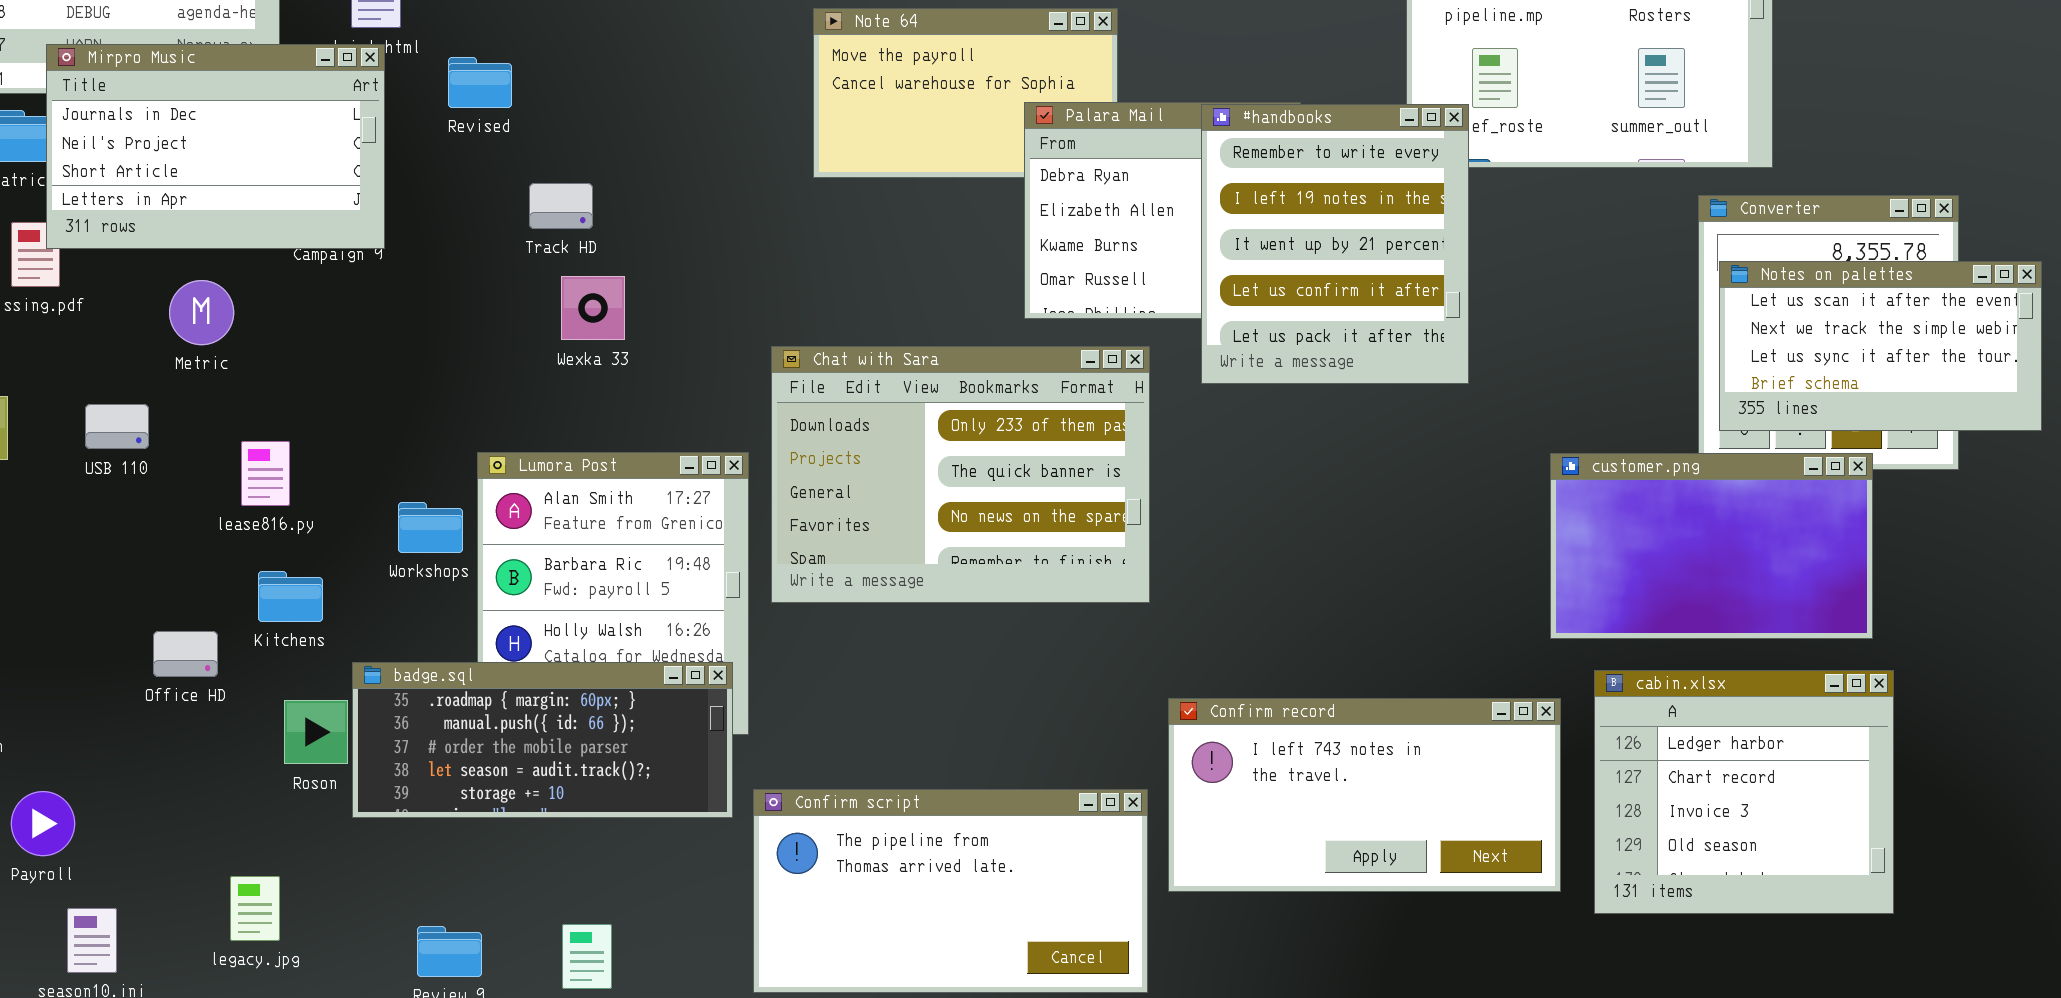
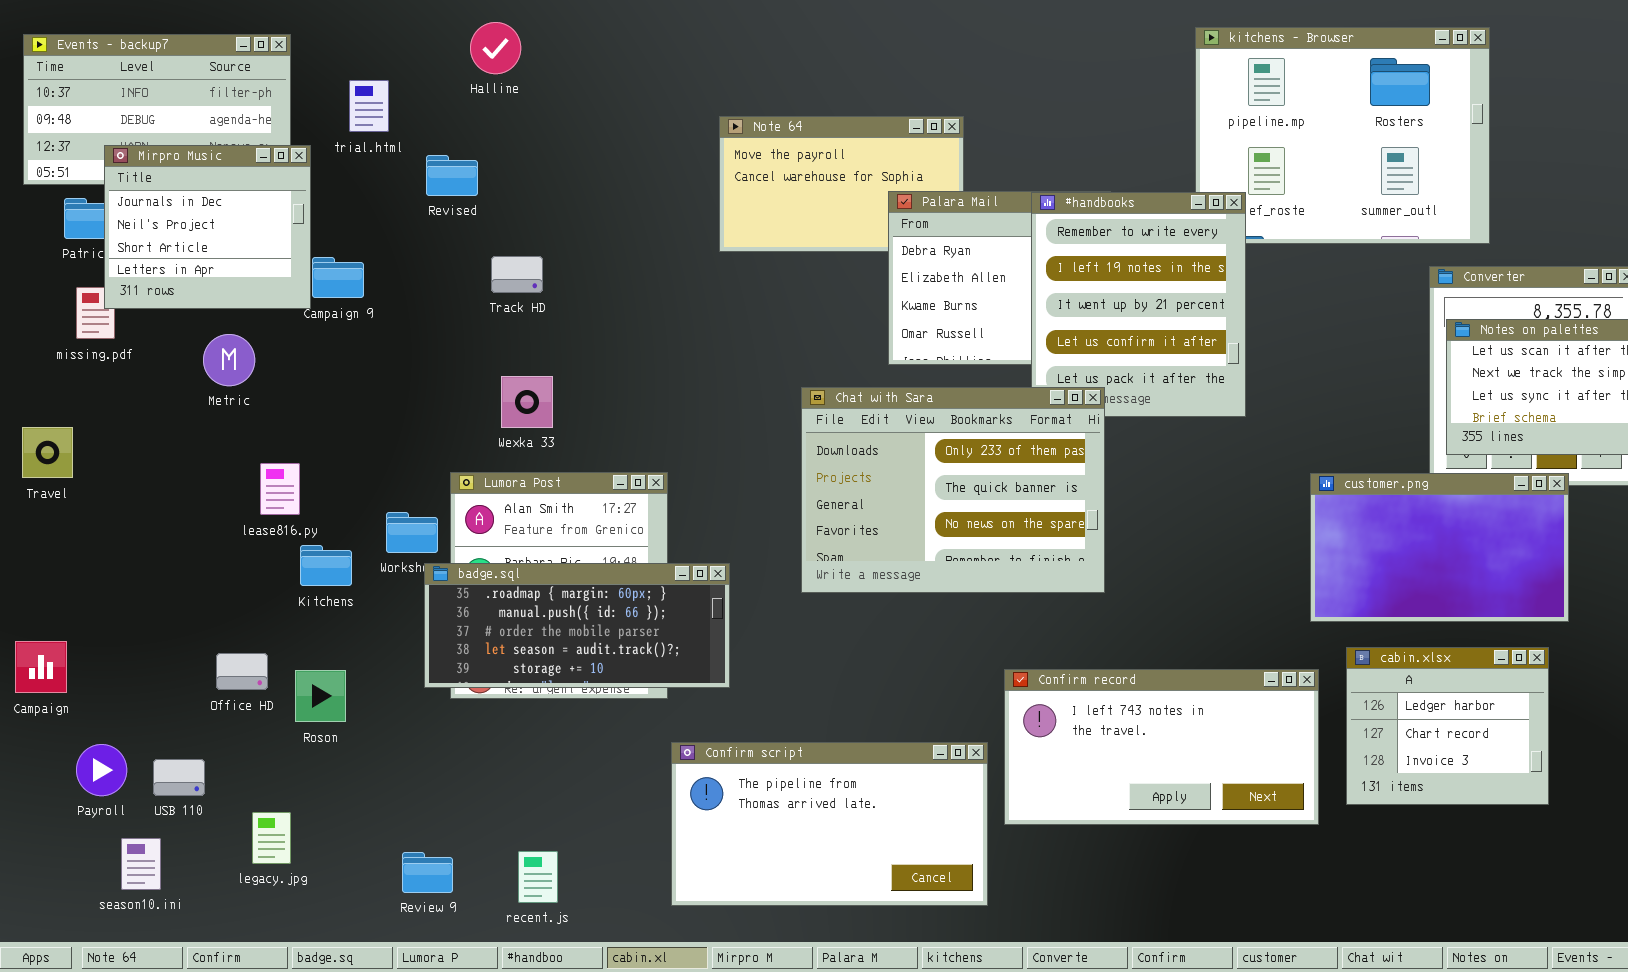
Mirpro Music: [46,44,385,249] -> [104,145,311,309], resized
Wexka 33: [561,276,625,340] -> [501,376,553,428], moved
Chat with Sara: [771,346,1150,603] -> [801,387,1105,593], moved
USB 110: [85,404,149,449] -> [153,759,205,796], moved
Kitchens: [258,571,323,622] -> [300,545,352,586], moved
Office HD: [153,631,218,677] -> [216,653,268,690], moved
badge.sql: [352,662,733,818] -> [424,563,730,688], moved
cabin.xlsx: [1594,670,1894,914] -> [1346,647,1549,805], resized

